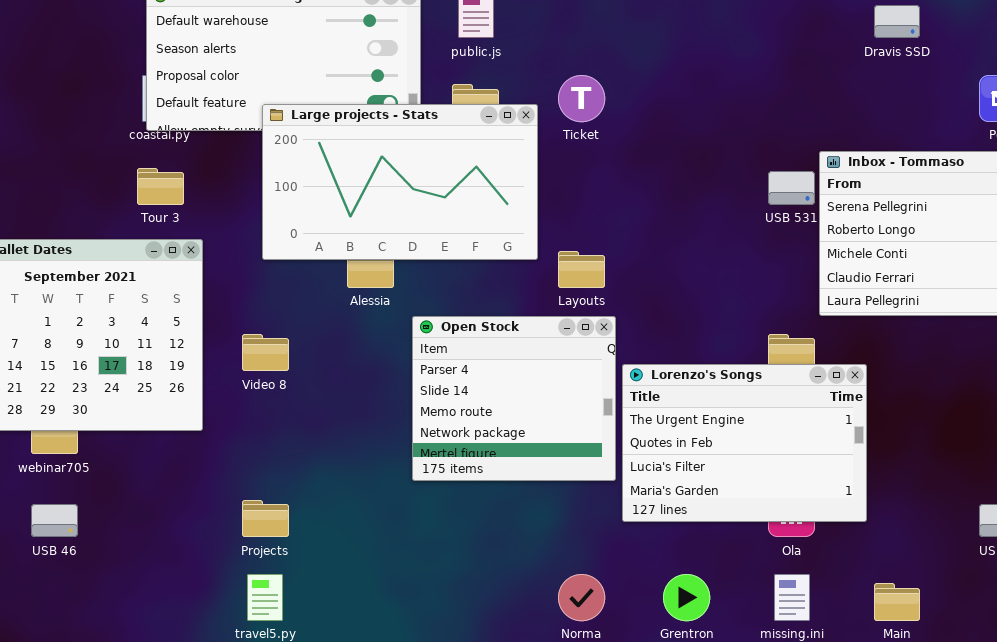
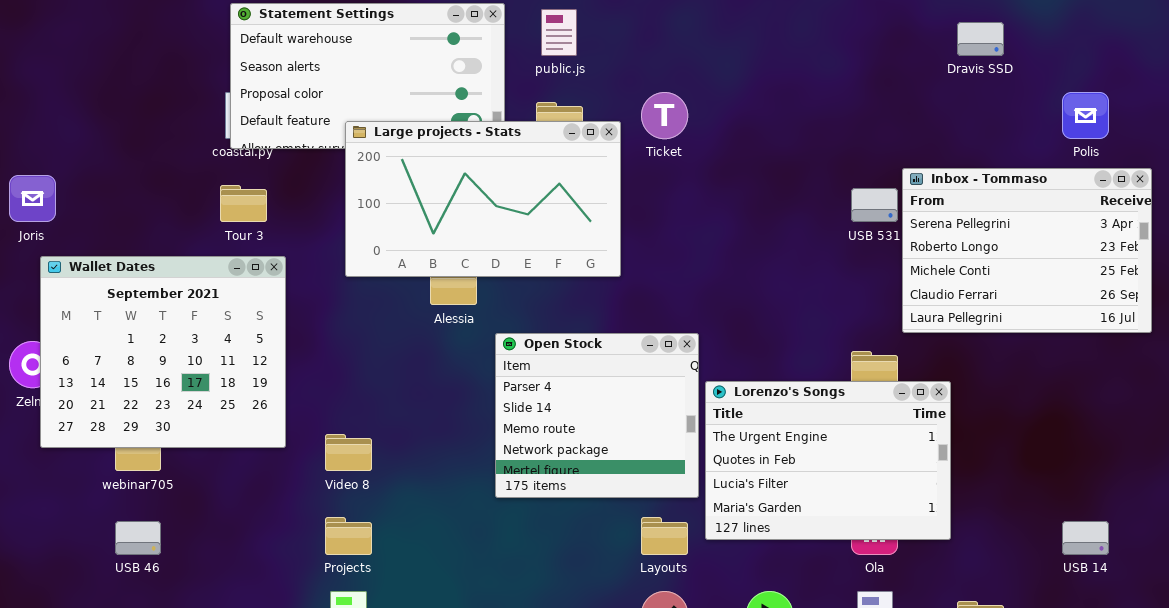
Layouts: [558,251,605,288] -> [641,517,688,555], moved
Video 8: [242,334,289,371] -> [325,434,372,471], moved

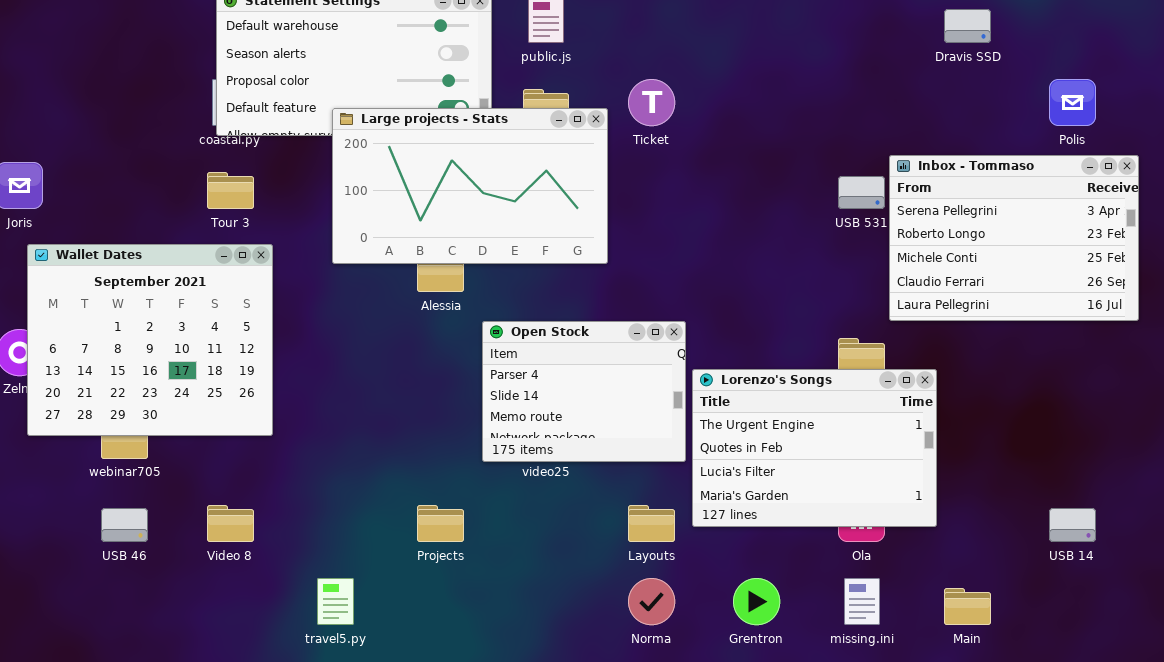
Open Stock: [495,333,699,498] -> [482,321,686,462], resized
Video 8: [325,434,372,471] -> [207,505,254,542], moved
Projects: [325,517,372,555] -> [417,505,464,542], moved

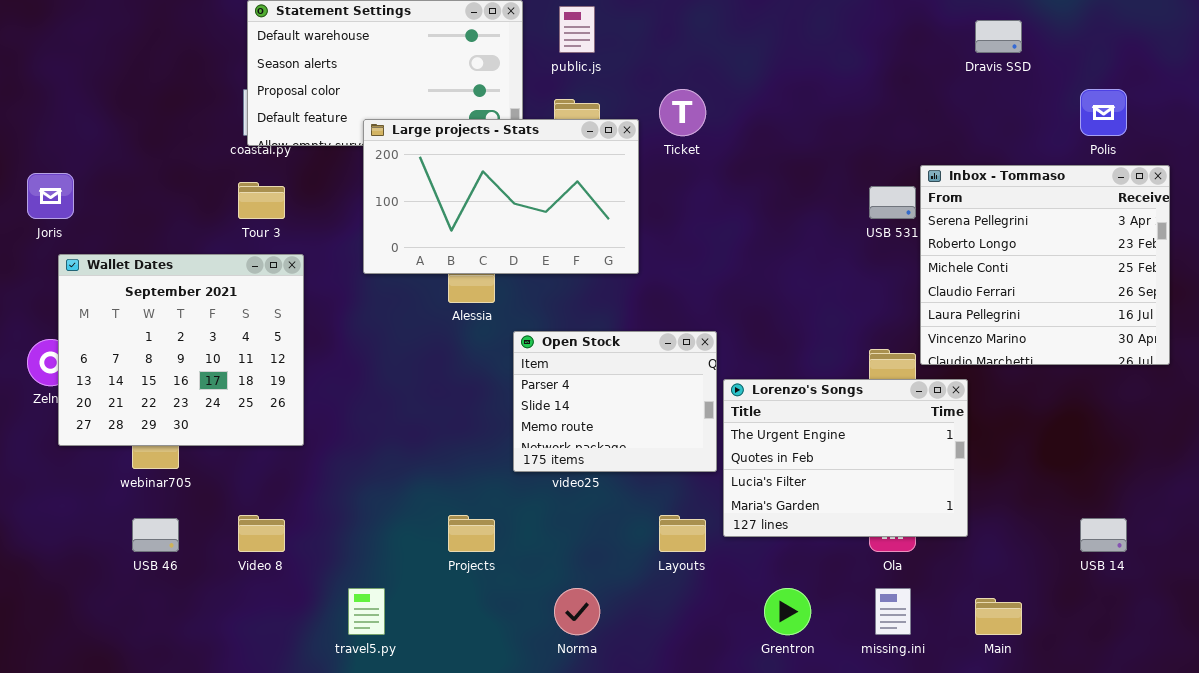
Inbox - Tommaso: [889,155,1139,321] -> [920,165,1170,365], resized
Norma: [628,578,675,625] -> [554,588,600,635], moved

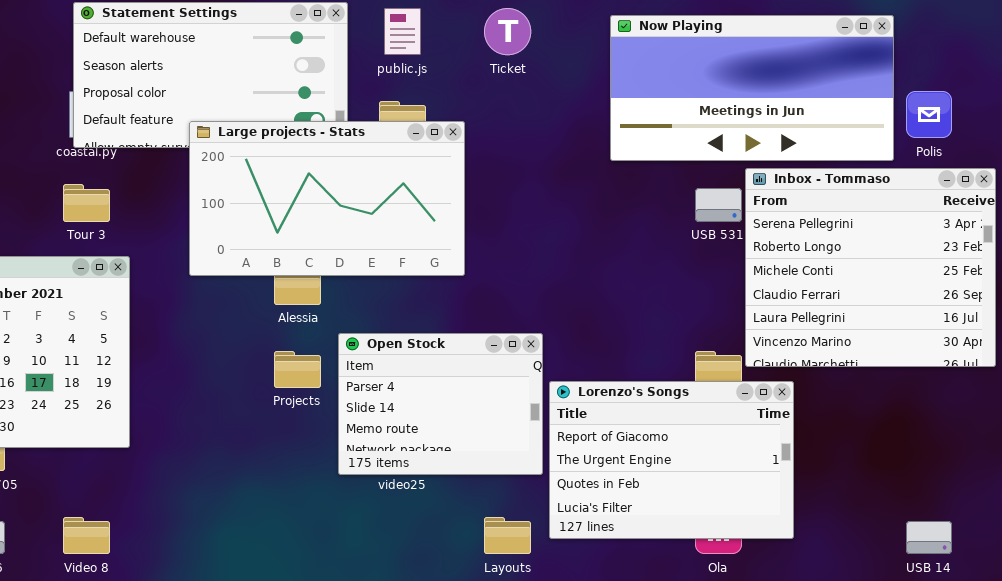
Now Playing: none -> [610,15,894,161], opened
Ticket: [659,89,706,136] -> [484,8,531,55], moved
Lorenzo's Songs: [723,379,968,537] -> [549,381,794,539], scrolled up 1 row
Projects: [448,515,495,552] -> [274,351,321,388], moved

